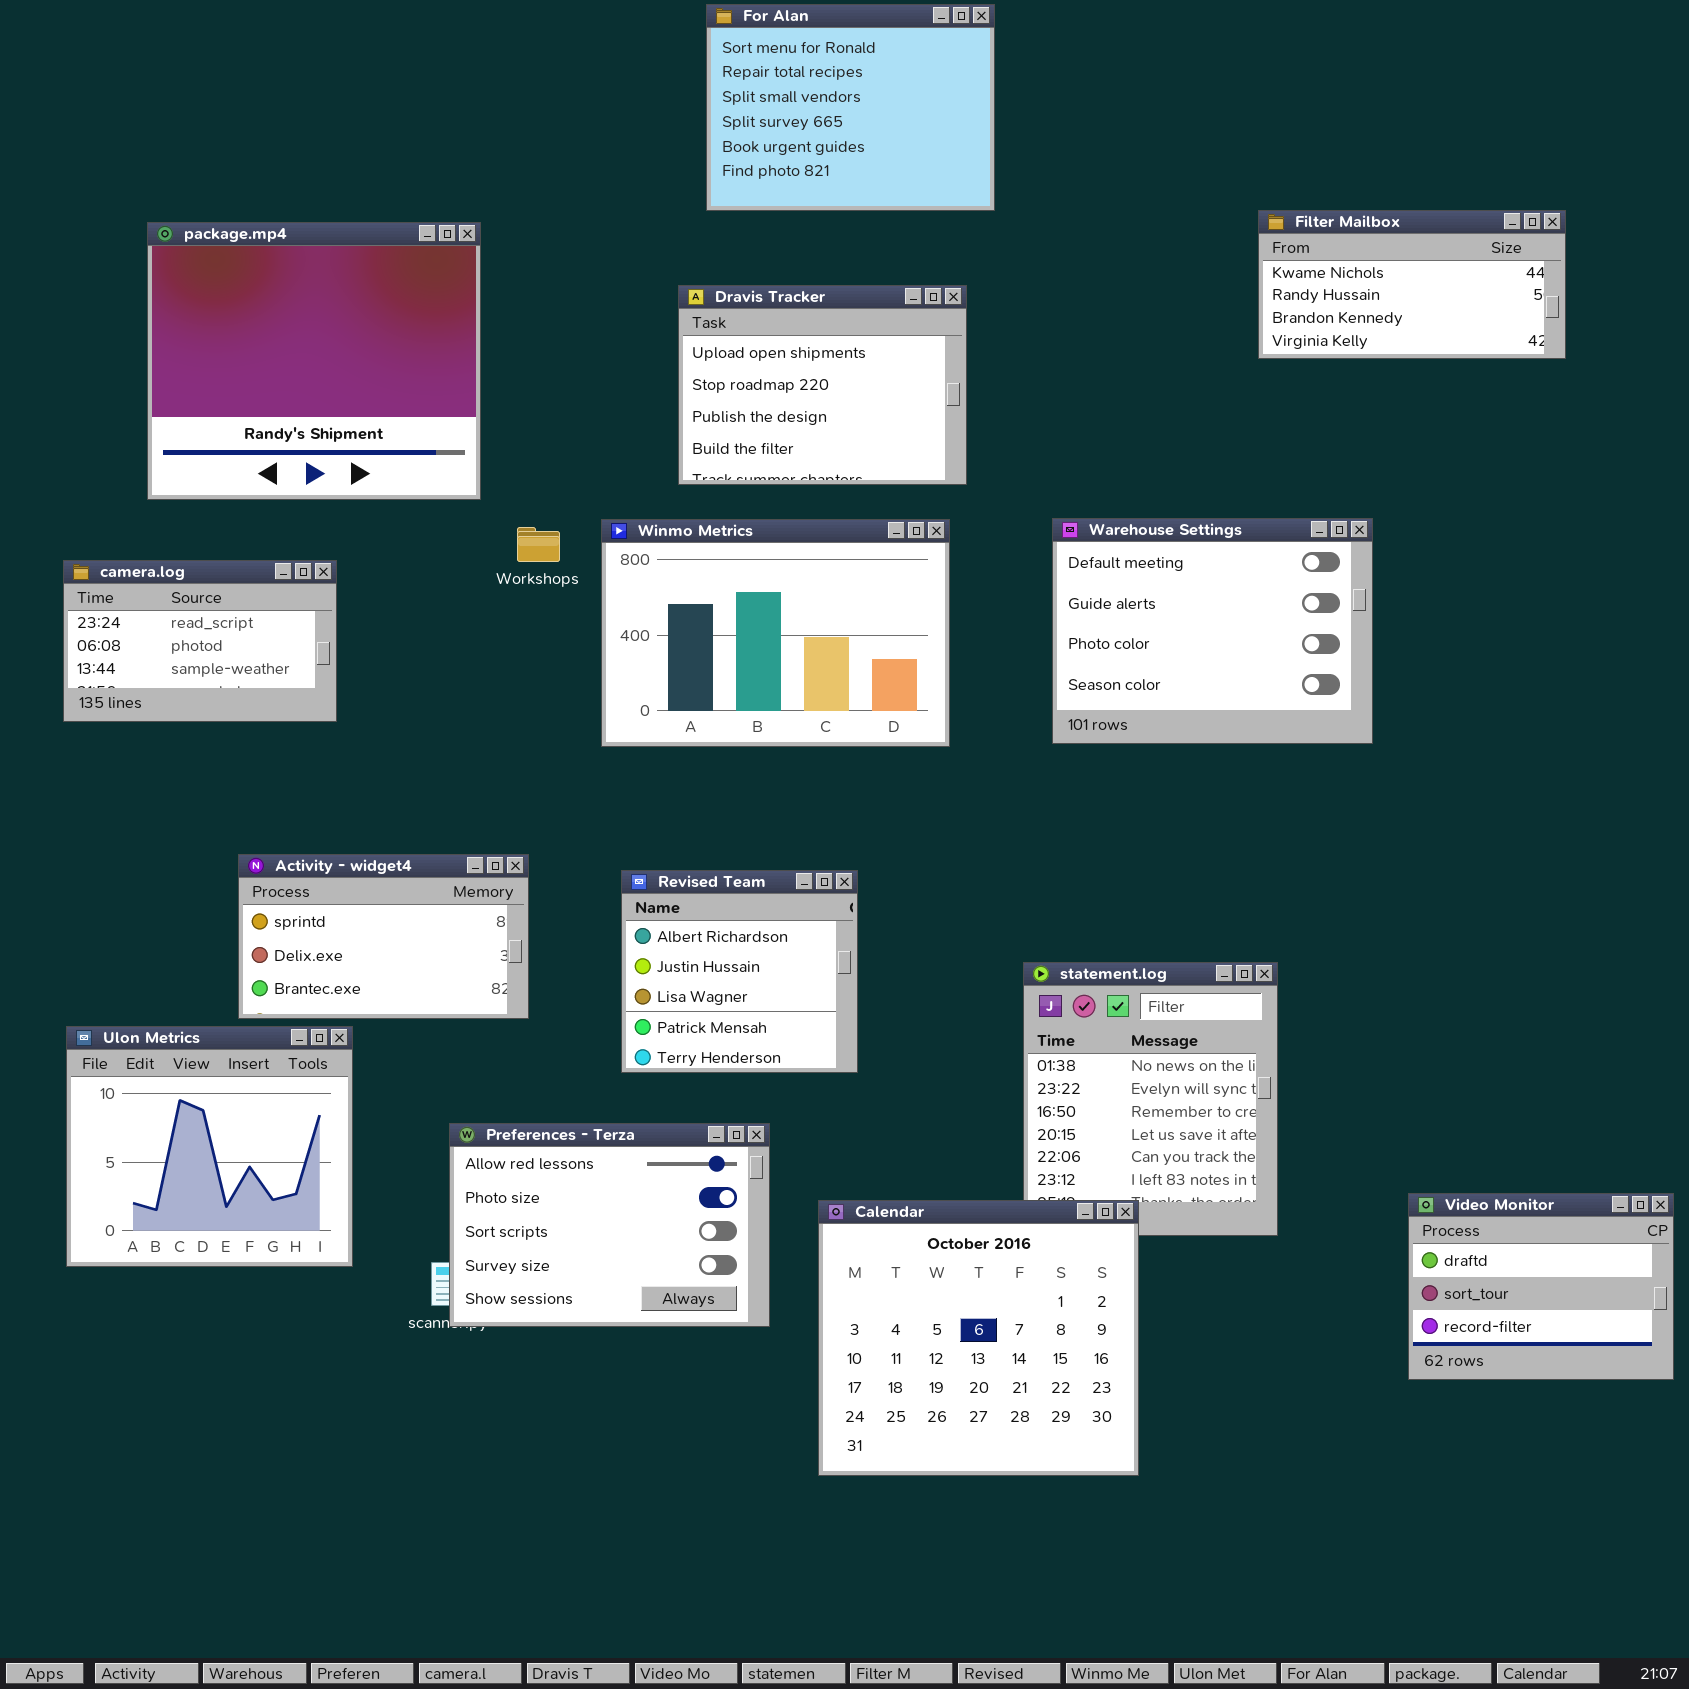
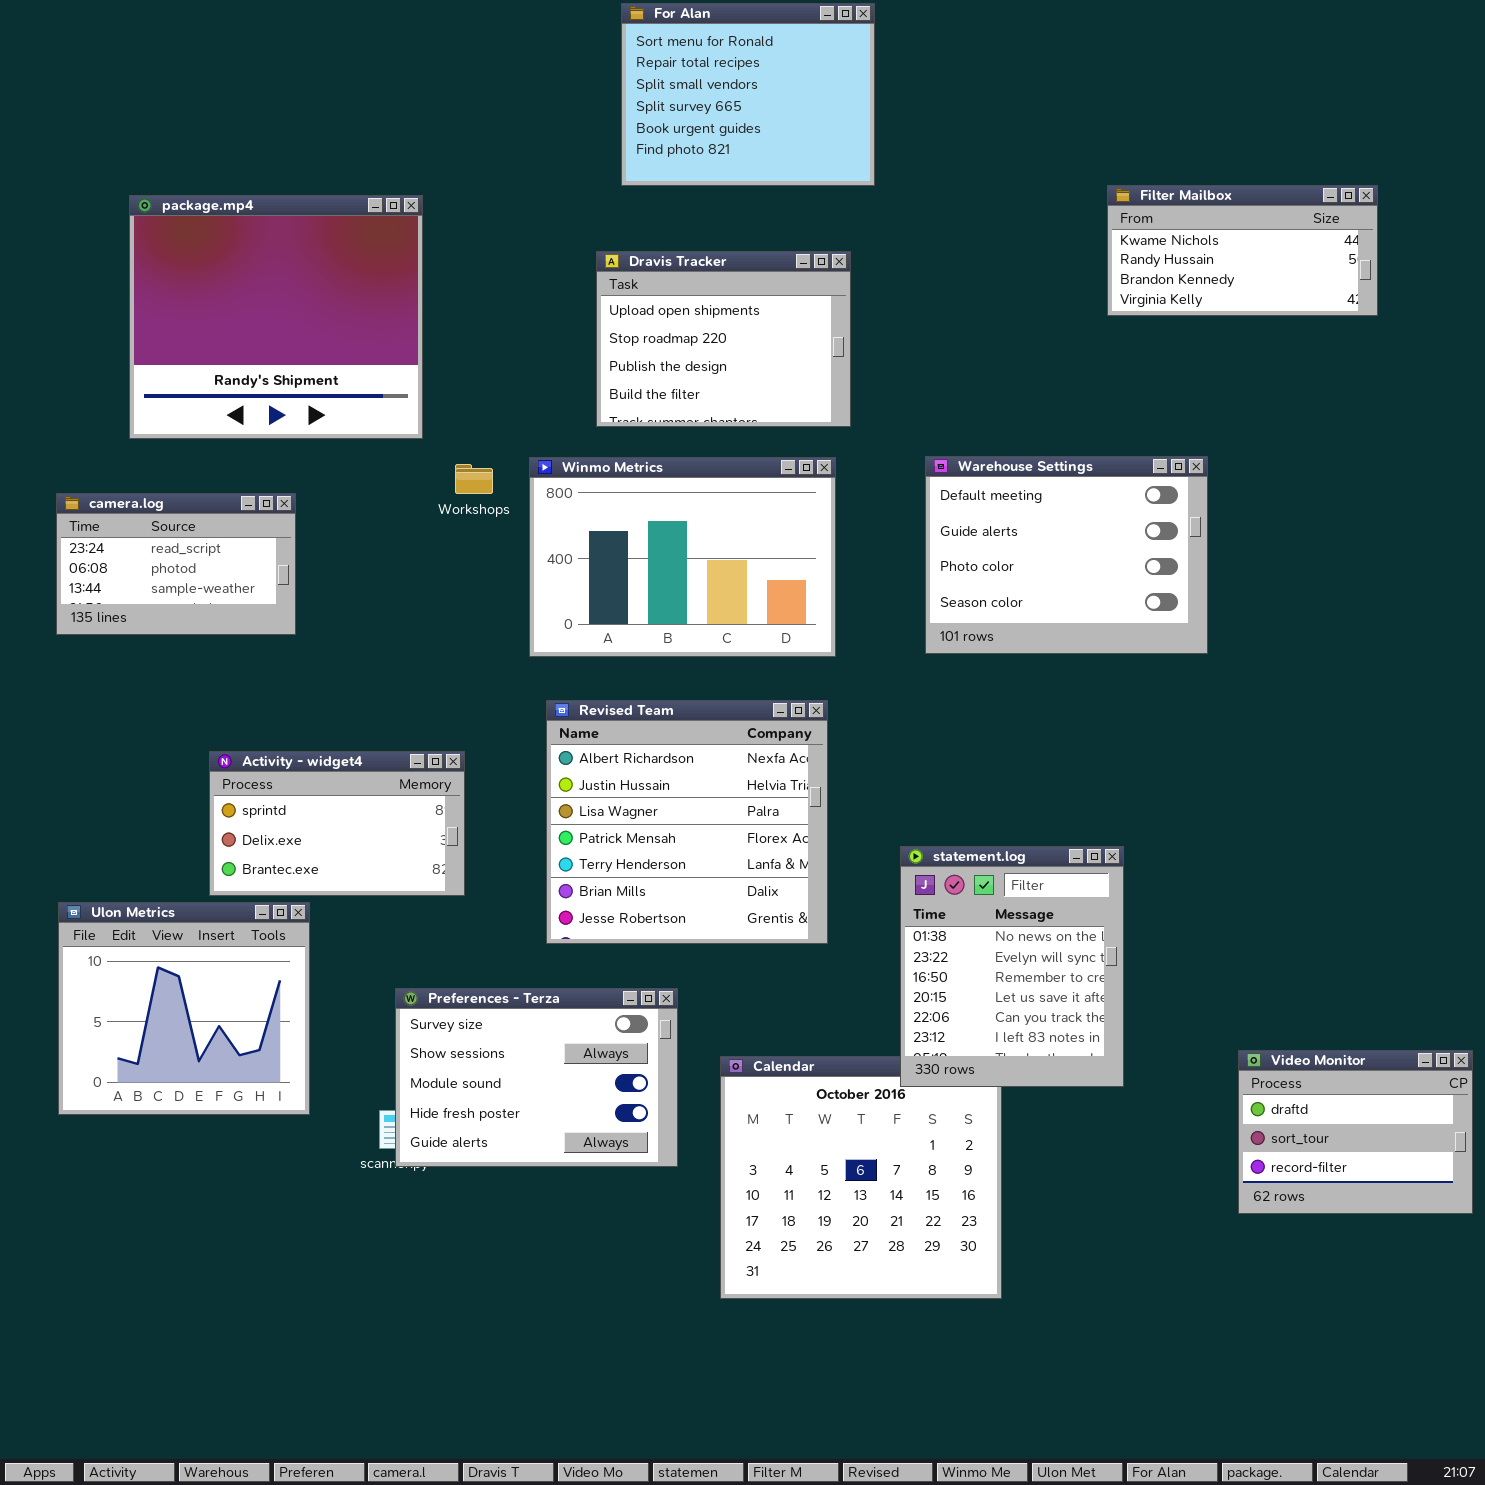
Revised Team: [621,870,858,1073] -> [546,700,828,944], resized
statement.log: [1023,962,1278,1236] -> [900,846,1124,1087], raised
Preferences - Terza: [449,1123,770,1327] -> [395,988,678,1167], scrolled down 3 rows

